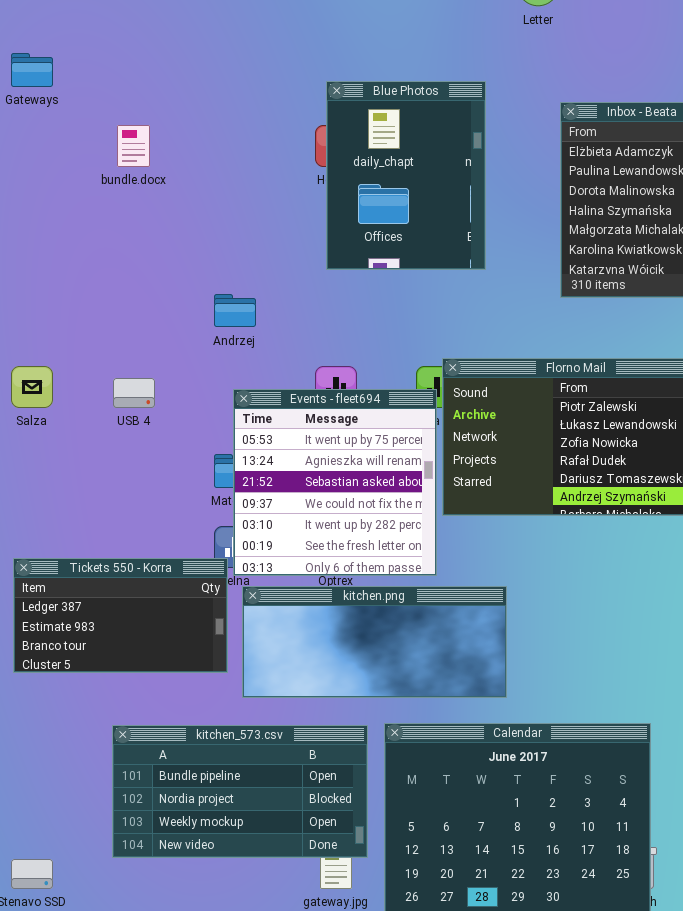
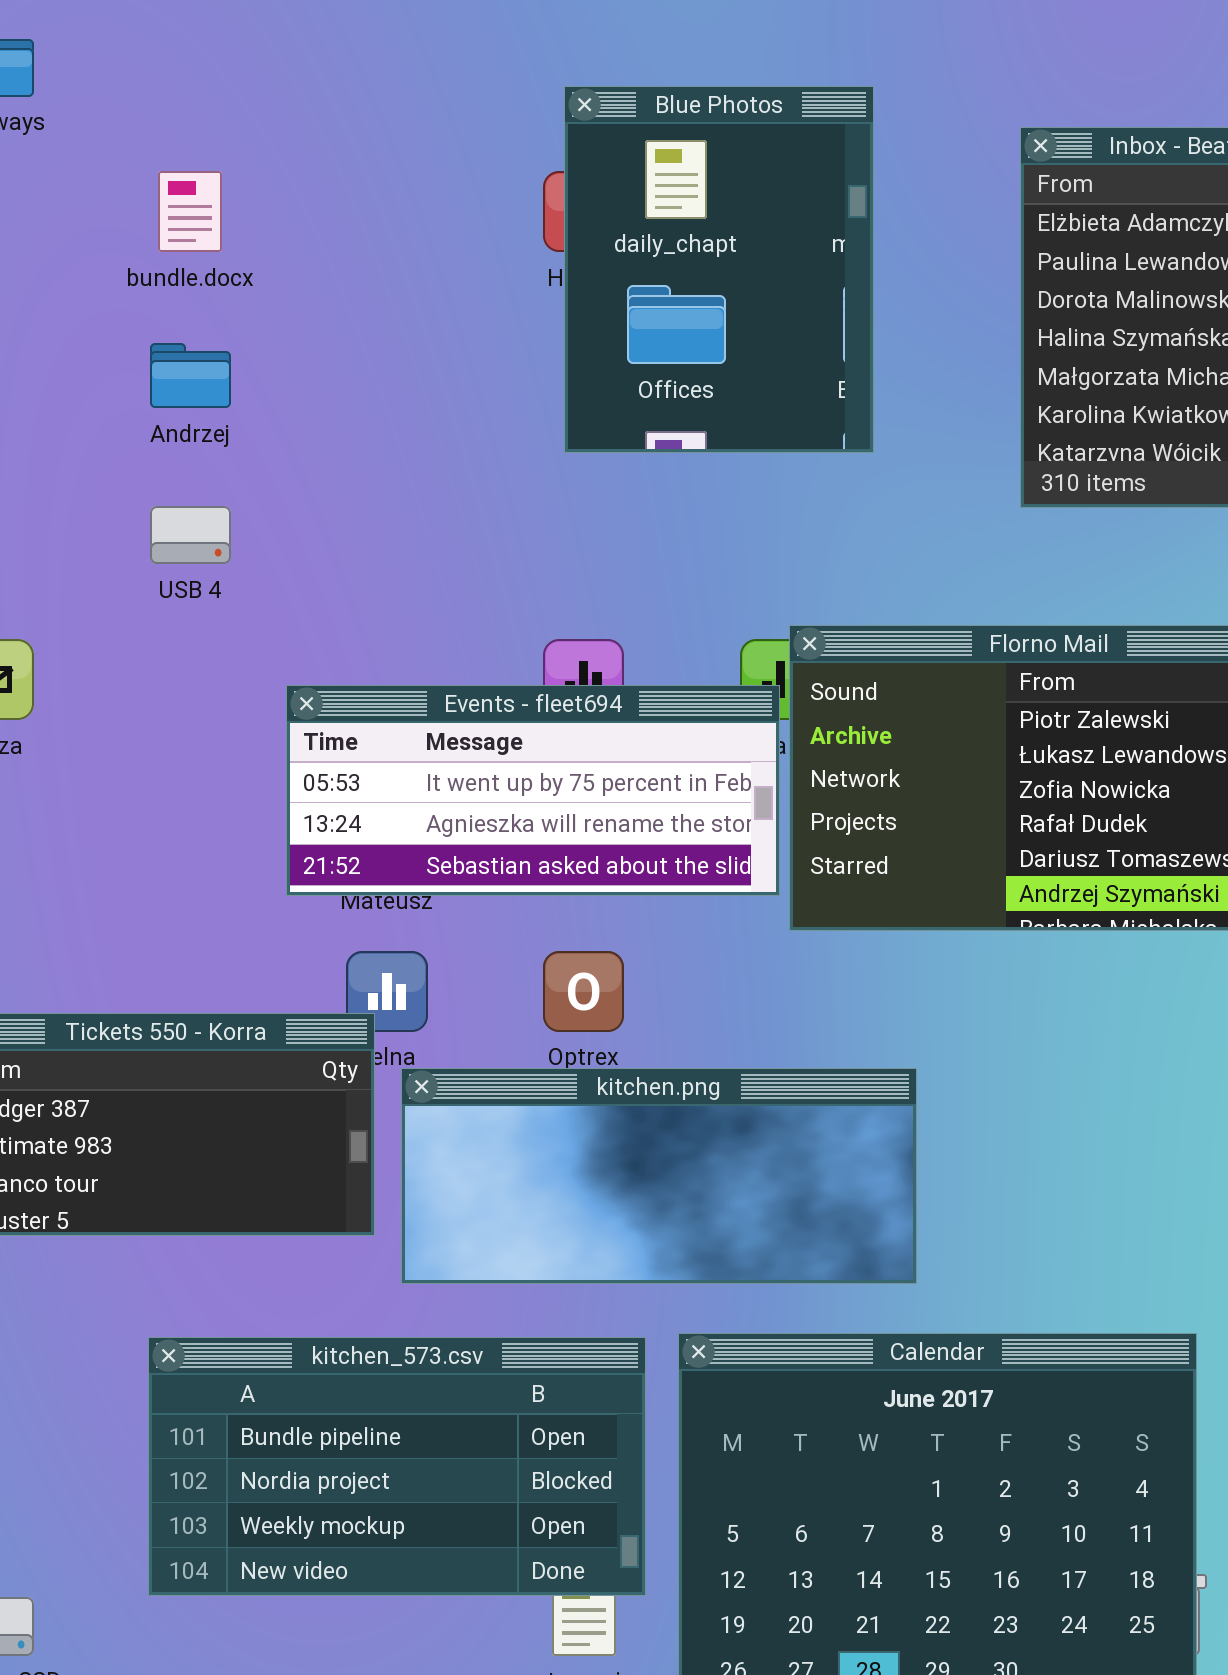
Andrzej: [214,294,256,327] -> [150,343,231,408], moved
USB 4: [113,378,155,408] -> [150,506,231,564], moved
Events - fleet694: [233,389,437,576] -> [286,685,780,896], resized

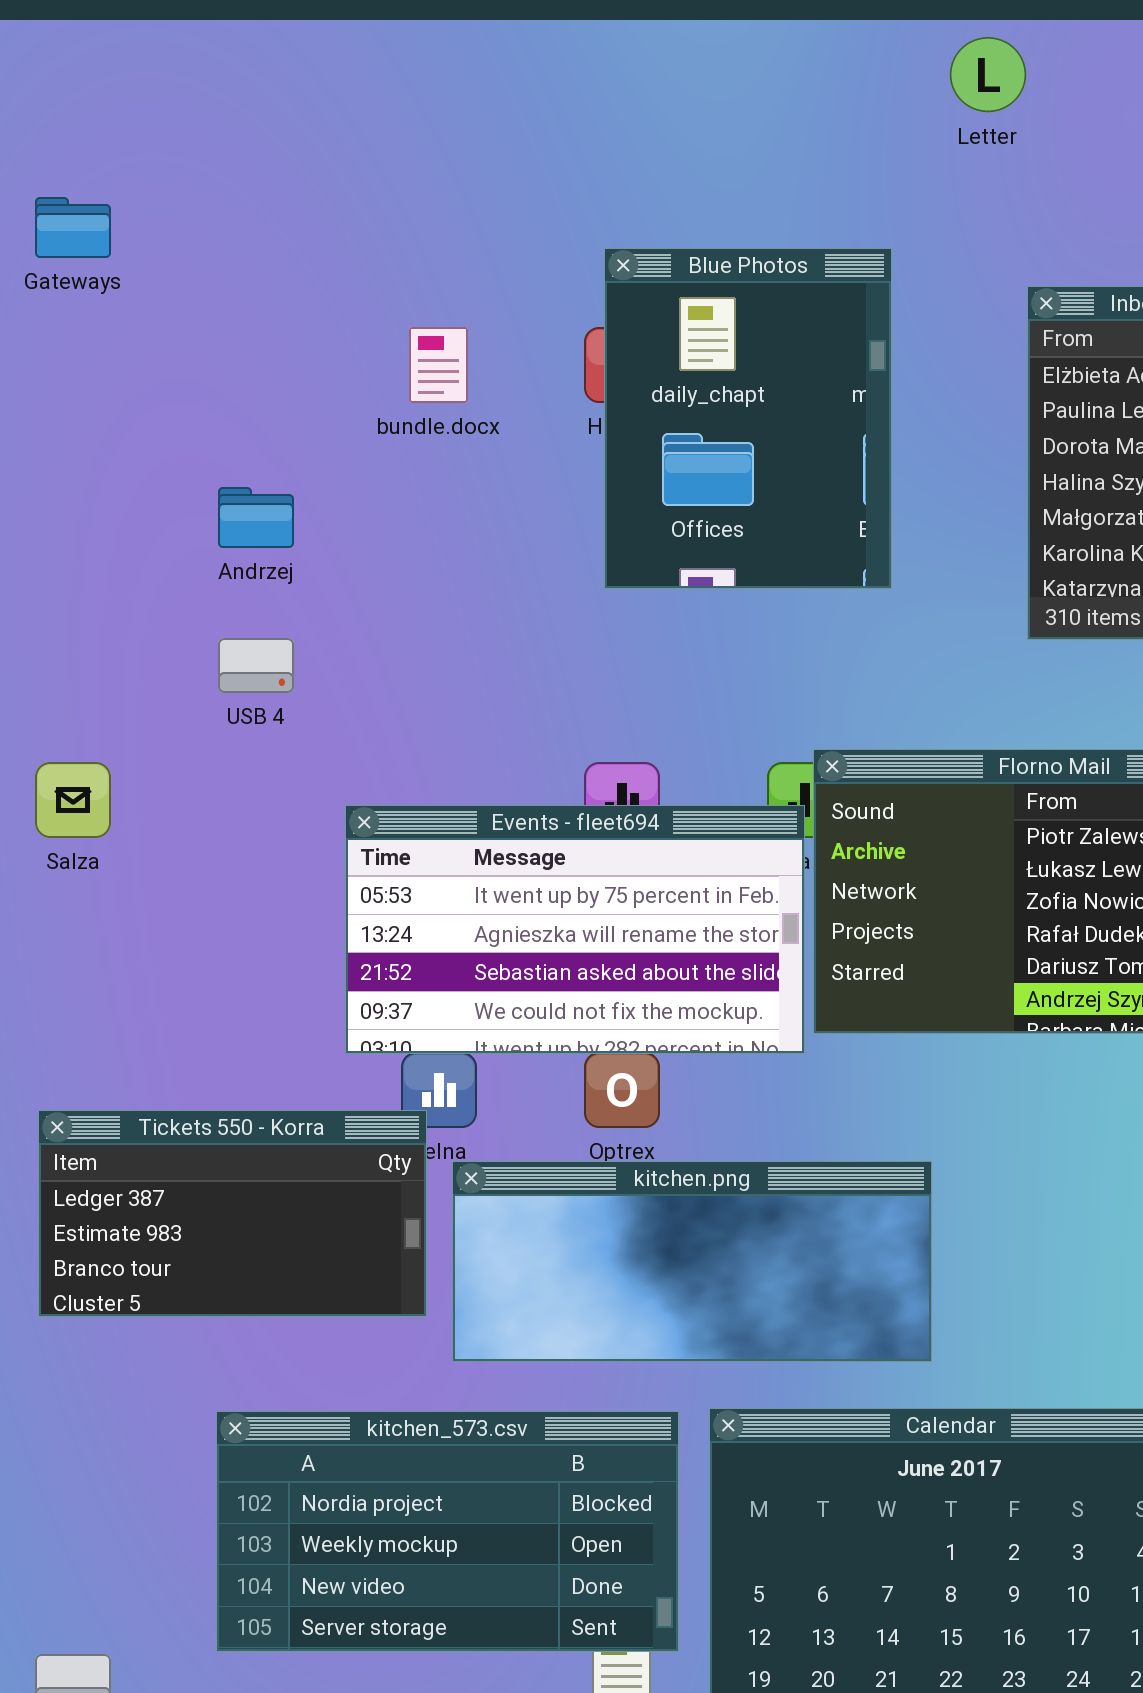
bundle.docx: [158,171,222,252] -> [409,327,468,403], moved
Events - fleet694: [286,685,780,896] -> [345,805,805,1054], resized
kitchen_573.csv: [148,1337,646,1596] -> [216,1411,679,1652], scrolled down 1 row

